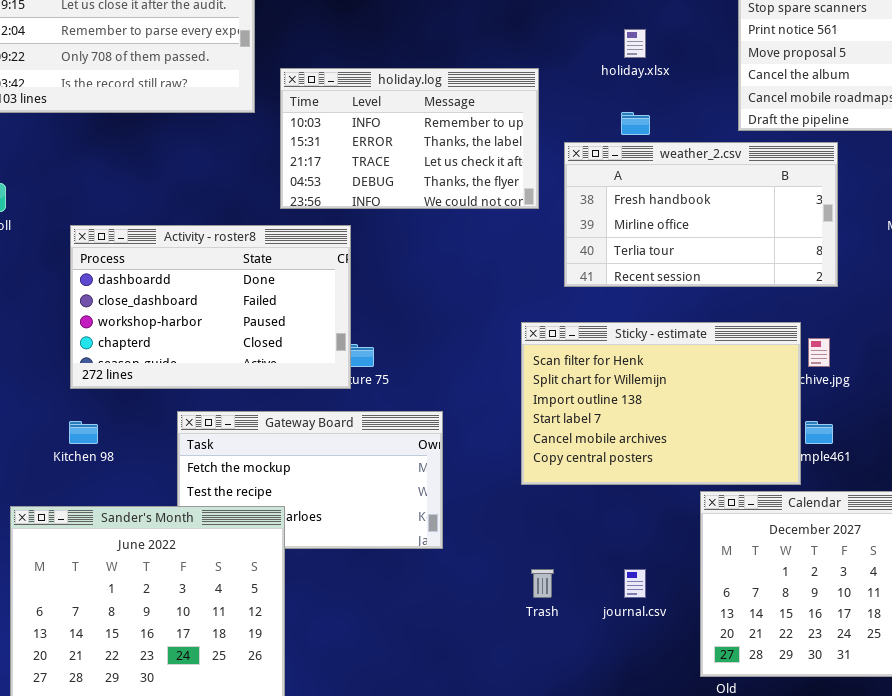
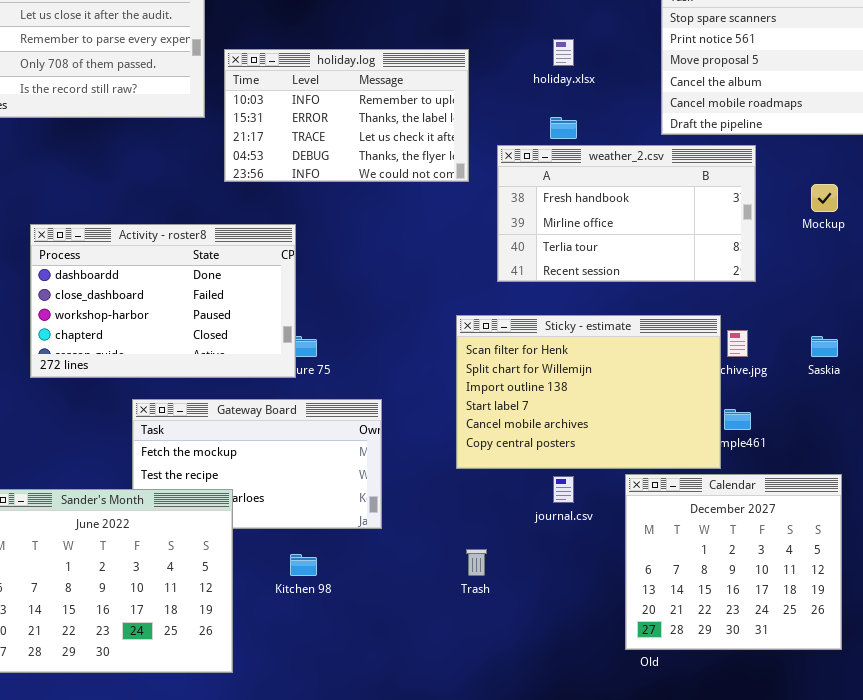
holiday.log: [280,68,539,209] -> [224,49,469,182], moved
Kitchen 98: [69,421,98,444] -> [290,554,317,576], moved
journal.csv: [624,569,646,598] -> [553,476,574,503], moved

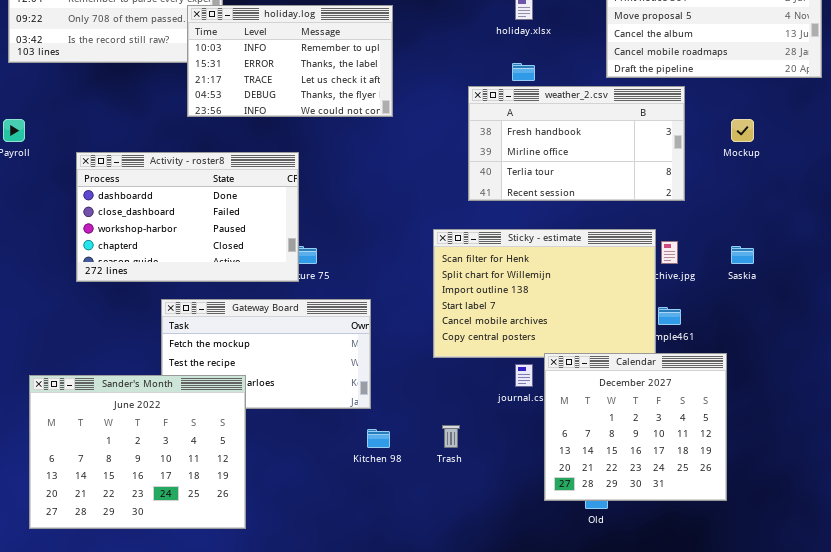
holiday.log: [224,49,469,182] -> [187,5,393,117], moved
Calendar: [625,474,842,650] -> [544,353,727,501], moved
Kitchen 98: [290,554,317,576] -> [367,429,390,448], moved

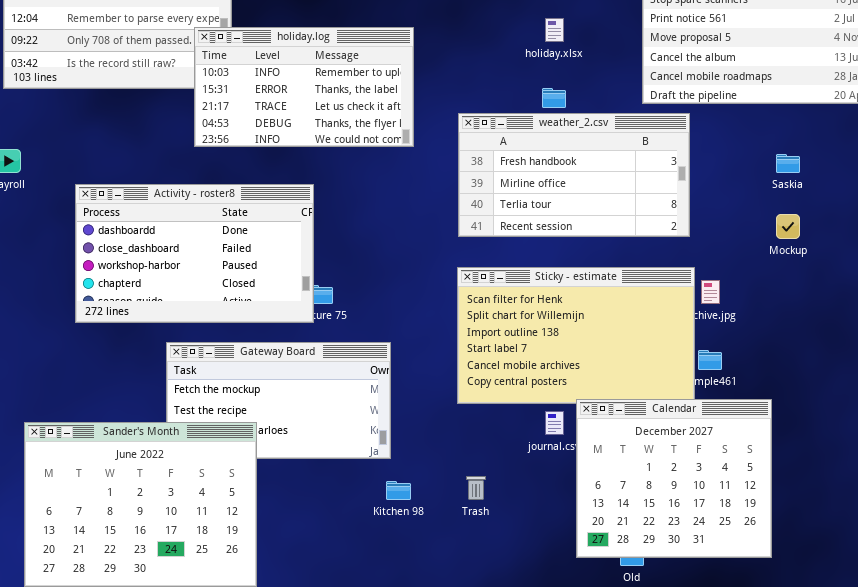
weather_2.csv: [468,86,685,201] -> [458,113,690,237], moved
Mockup: [731,119,754,142] -> [776,214,800,239], moved
Saskia: [731,246,754,264] -> [776,154,800,173], moved

